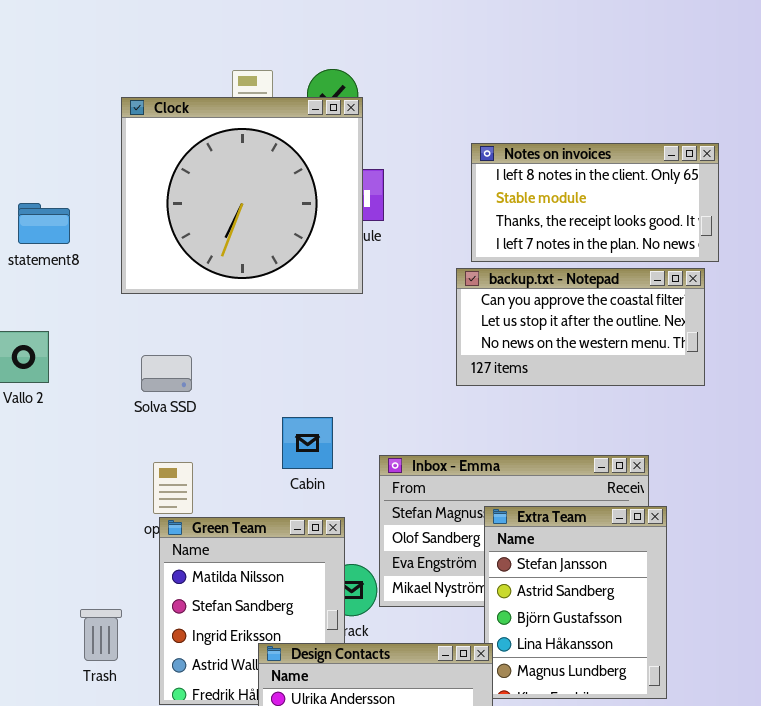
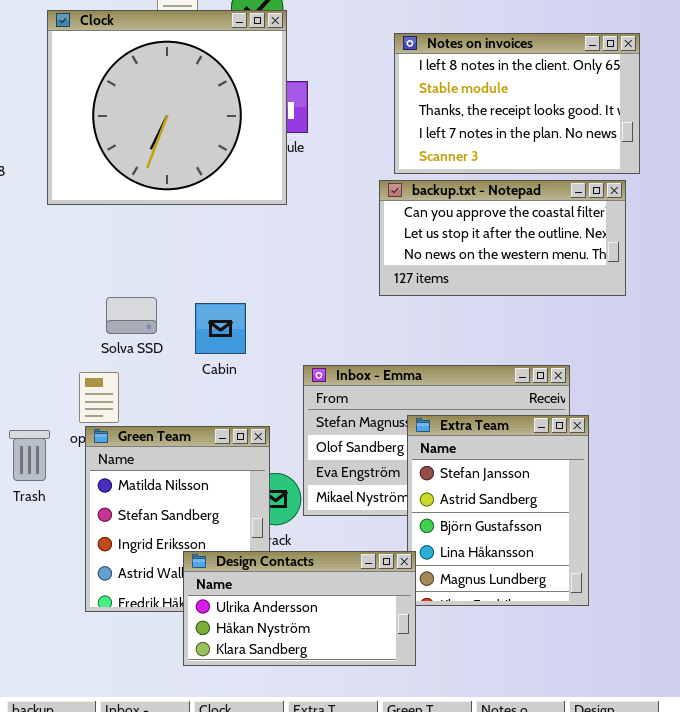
Notes on invoices: [471,143,719,262] -> [394,33,640,174], resized
Solva SSD: [141,355,192,392] -> [106,297,157,334], moved
Cabin: [282,417,333,469] -> [195,303,246,354], moved
Trash: [80,609,122,661] -> [9,430,50,481], moved

